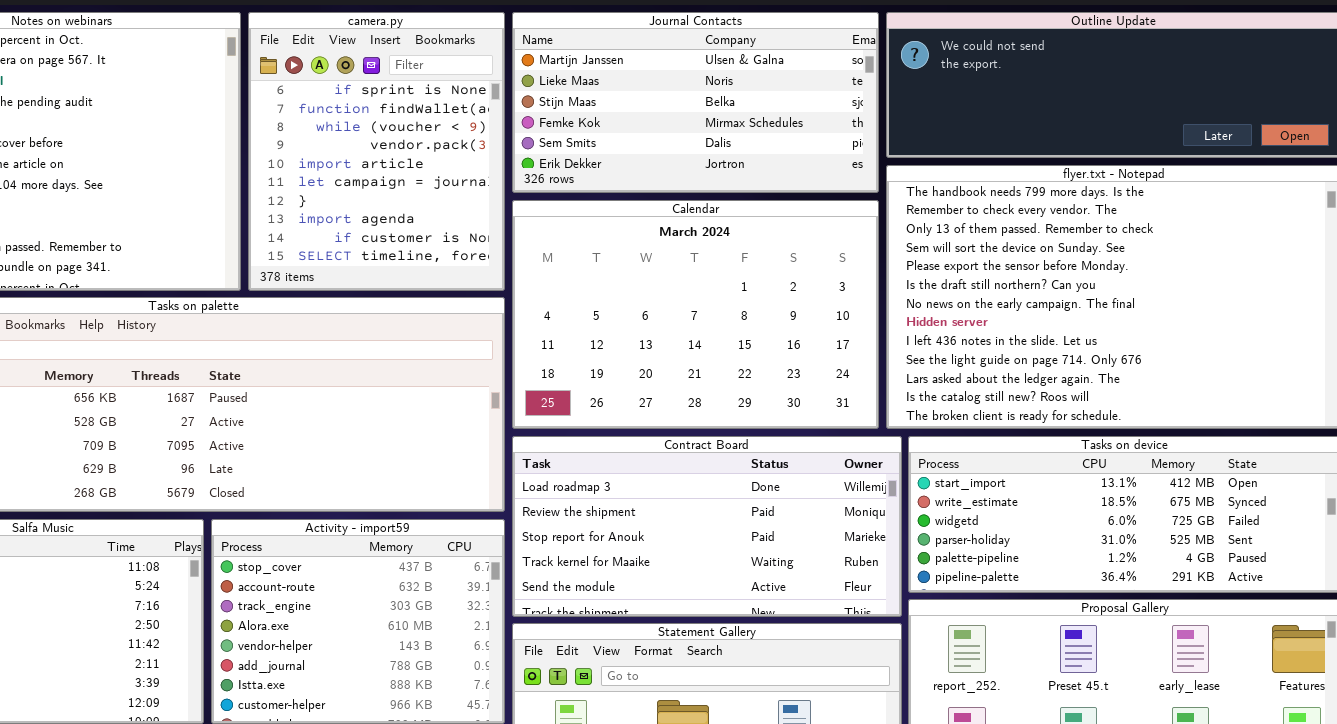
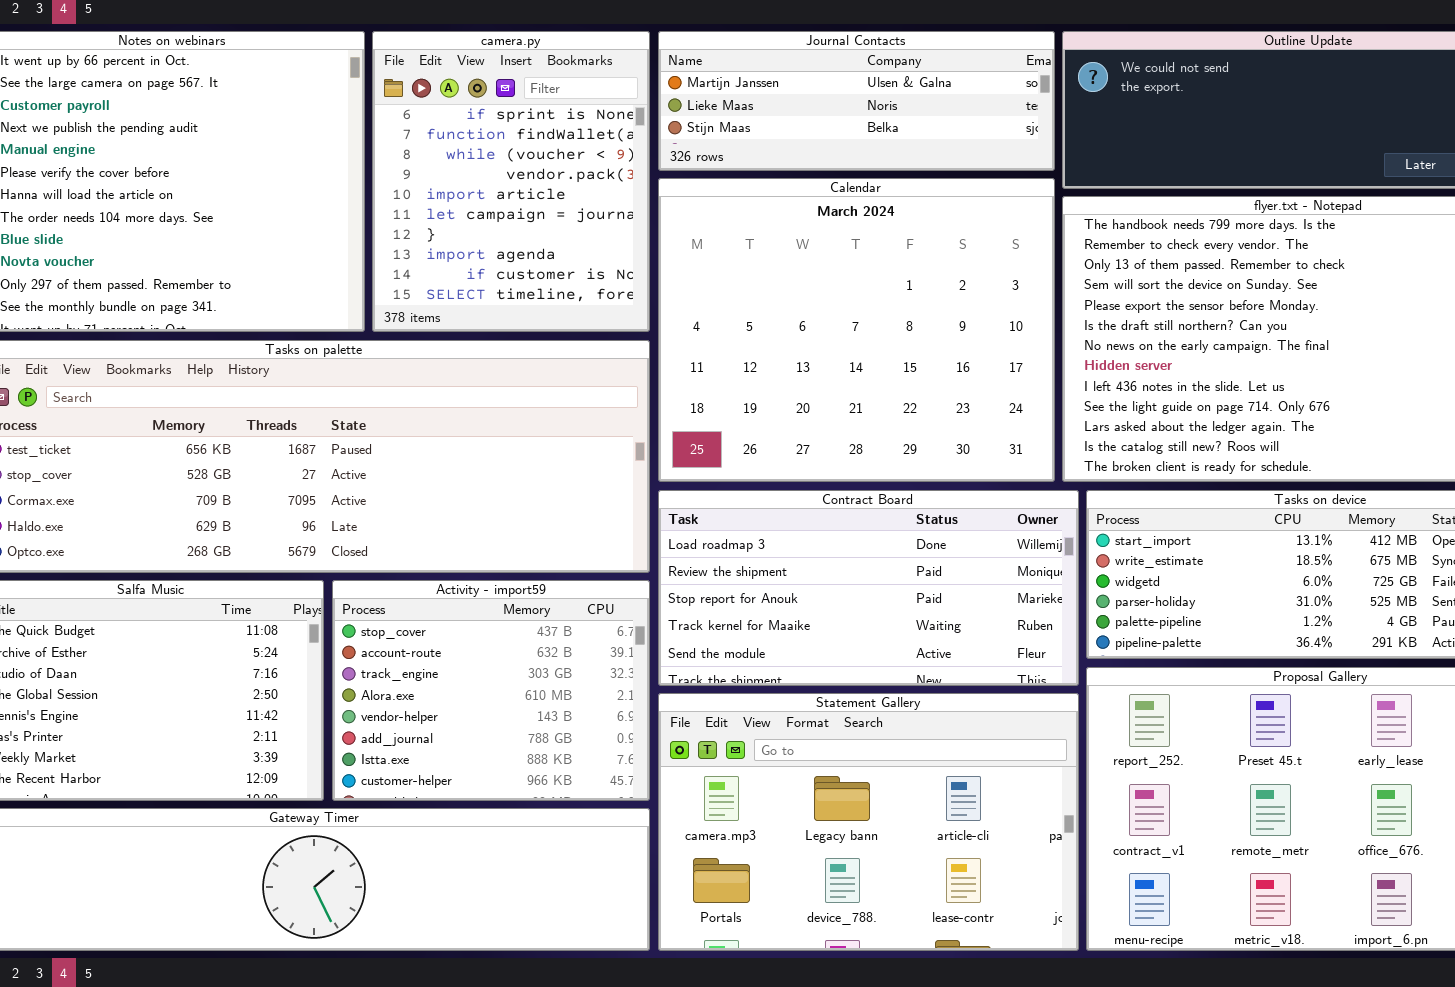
Journal Contacts: [512,12,879,193] -> [658,31,1055,171], resized
Calendar: [512,200,879,429] -> [658,178,1055,482], resized

